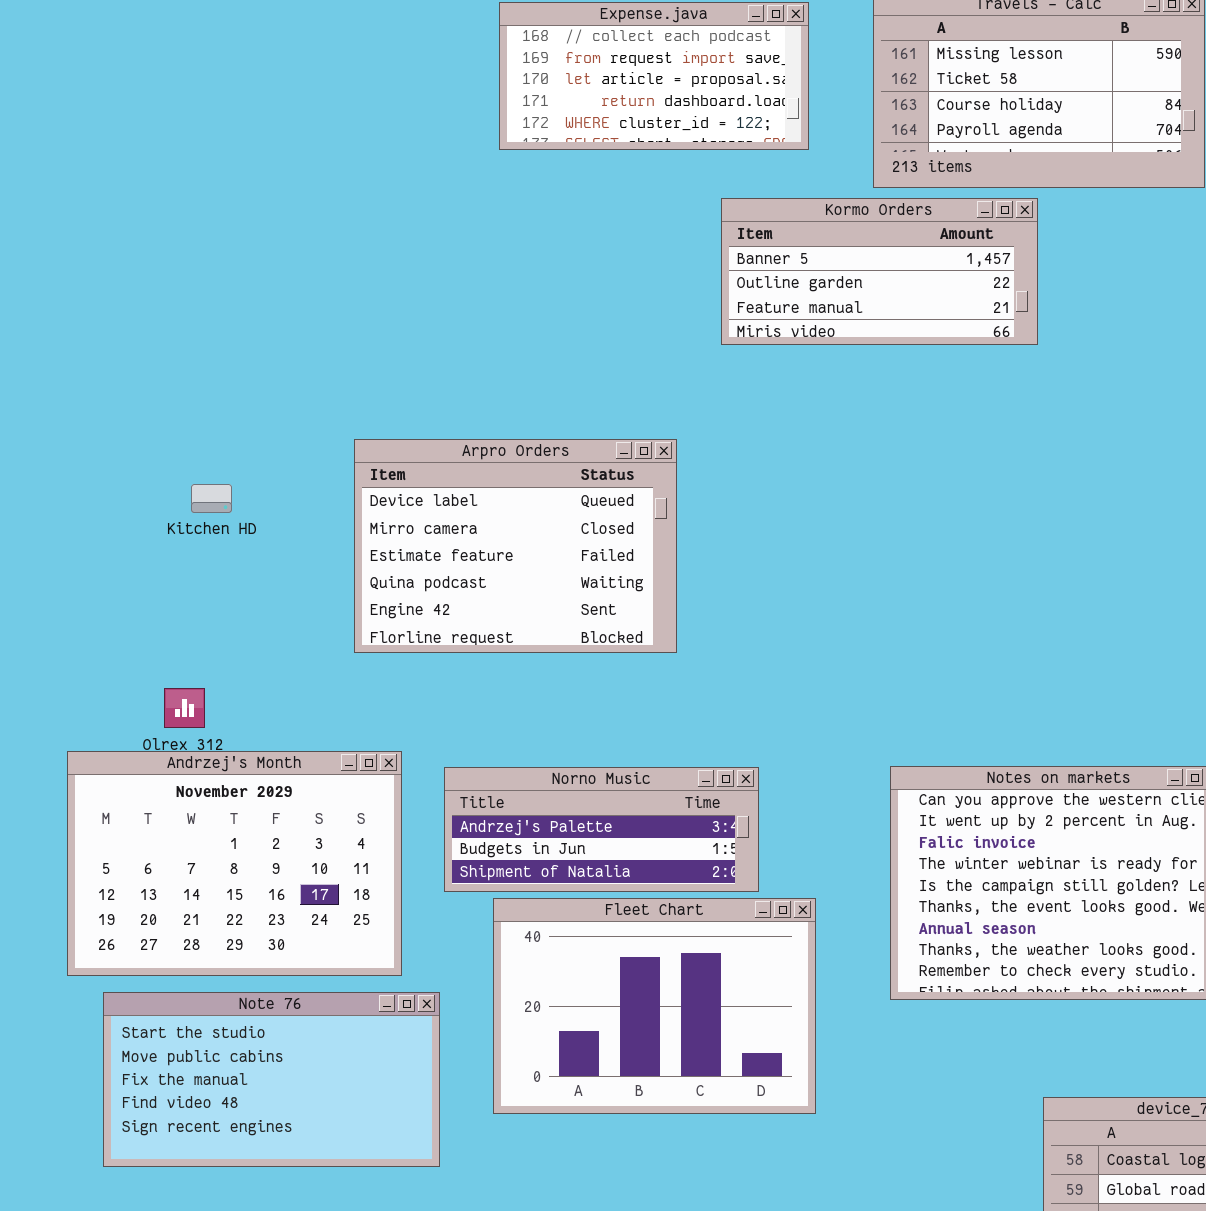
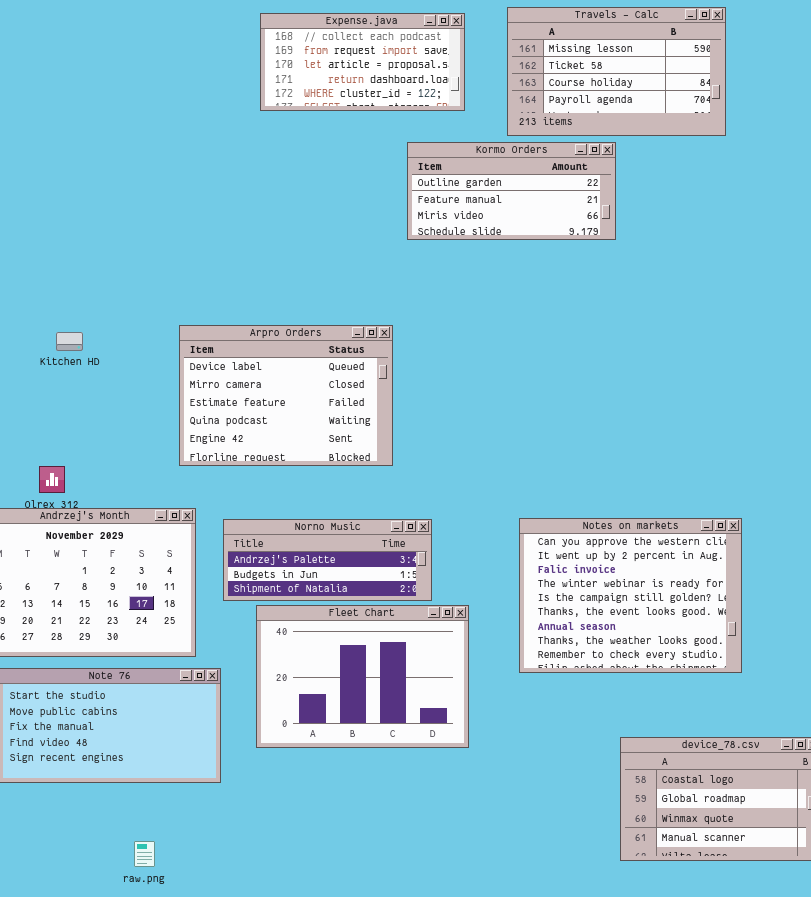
Kormo Orders: [721,198,1038,345] -> [407,142,616,240], scrolled down 1 row
Arpro Orders: [354,439,677,653] -> [179,325,393,466], moved

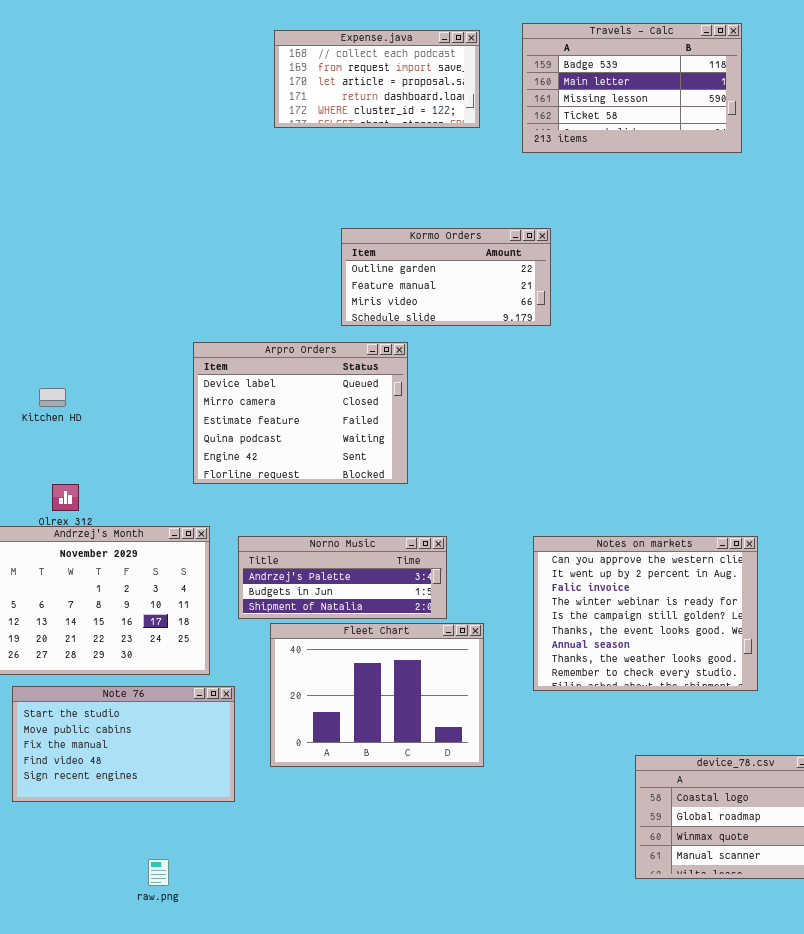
Travels - Calc: [507,7,726,136] -> [522,23,742,153], scrolled up 2 rows
Kormo Orders: [407,142,616,240] -> [341,228,551,326], moved
Kitchen HD: [56,332,83,351] -> [39,388,66,407], moved

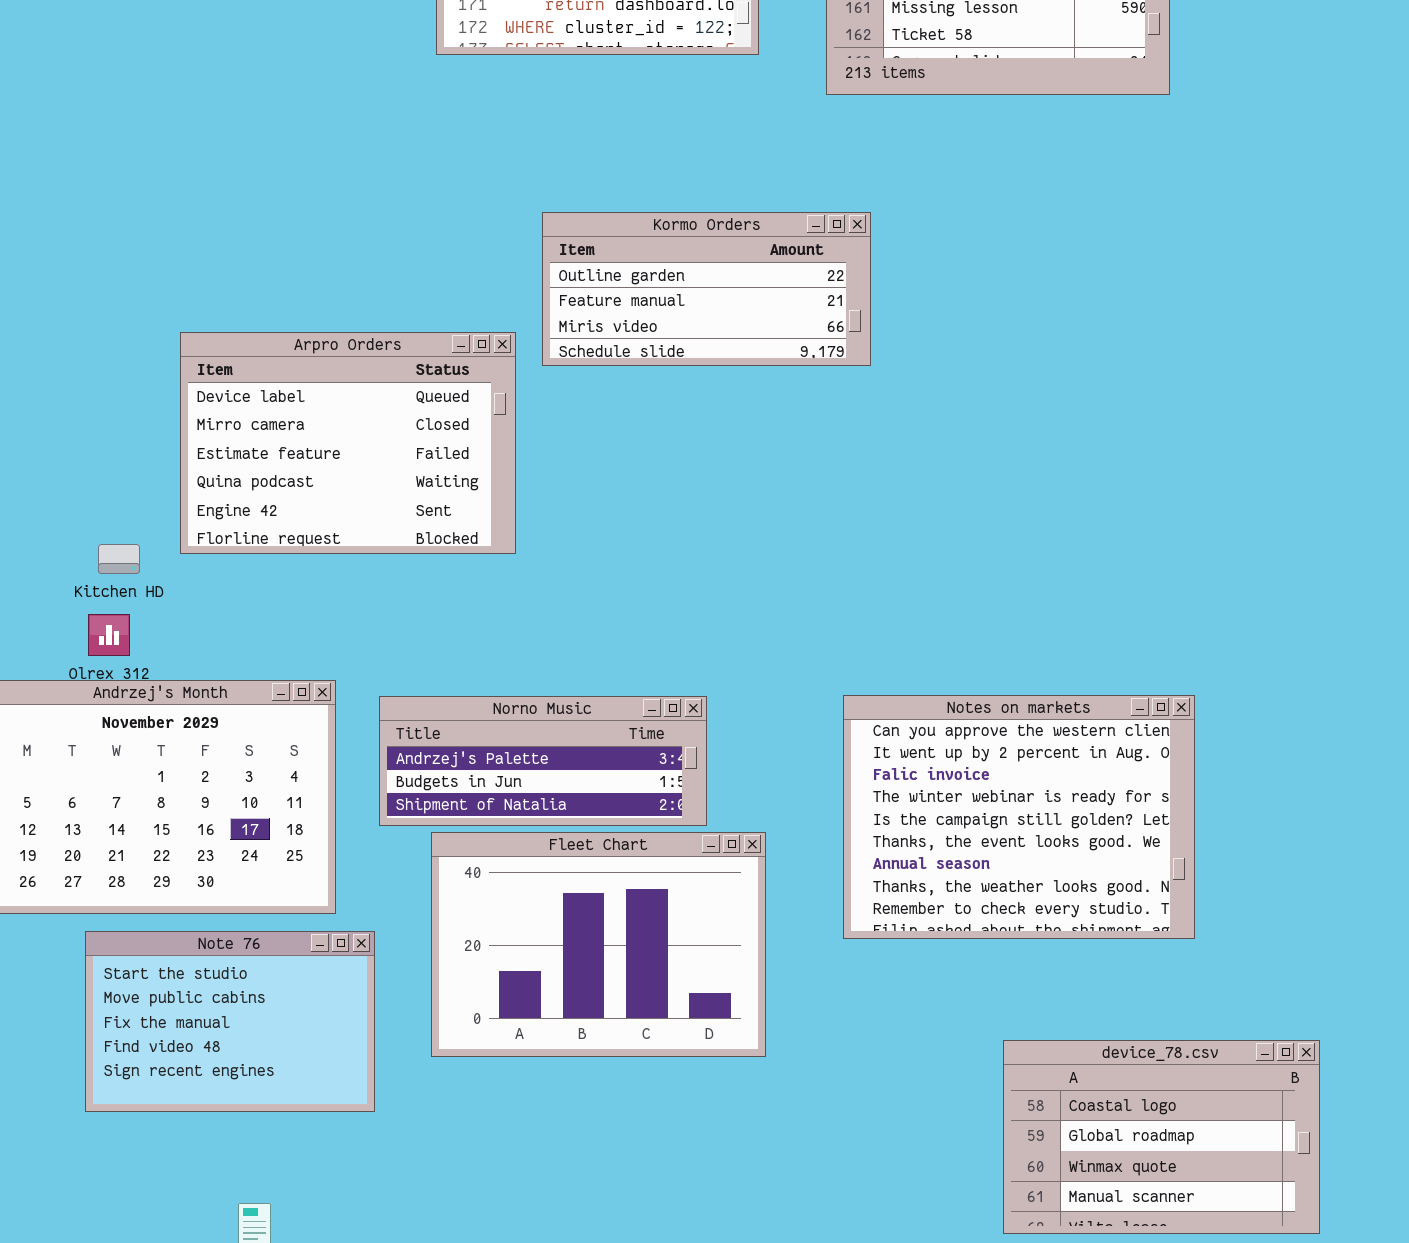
Arpro Orders: [193,342,408,484] -> [180,332,516,554], moved
Kitchen HD: [39,388,66,407] -> [98,544,140,574], moved
Note 76: [12,686,235,802] -> [85,931,375,1112], resized

